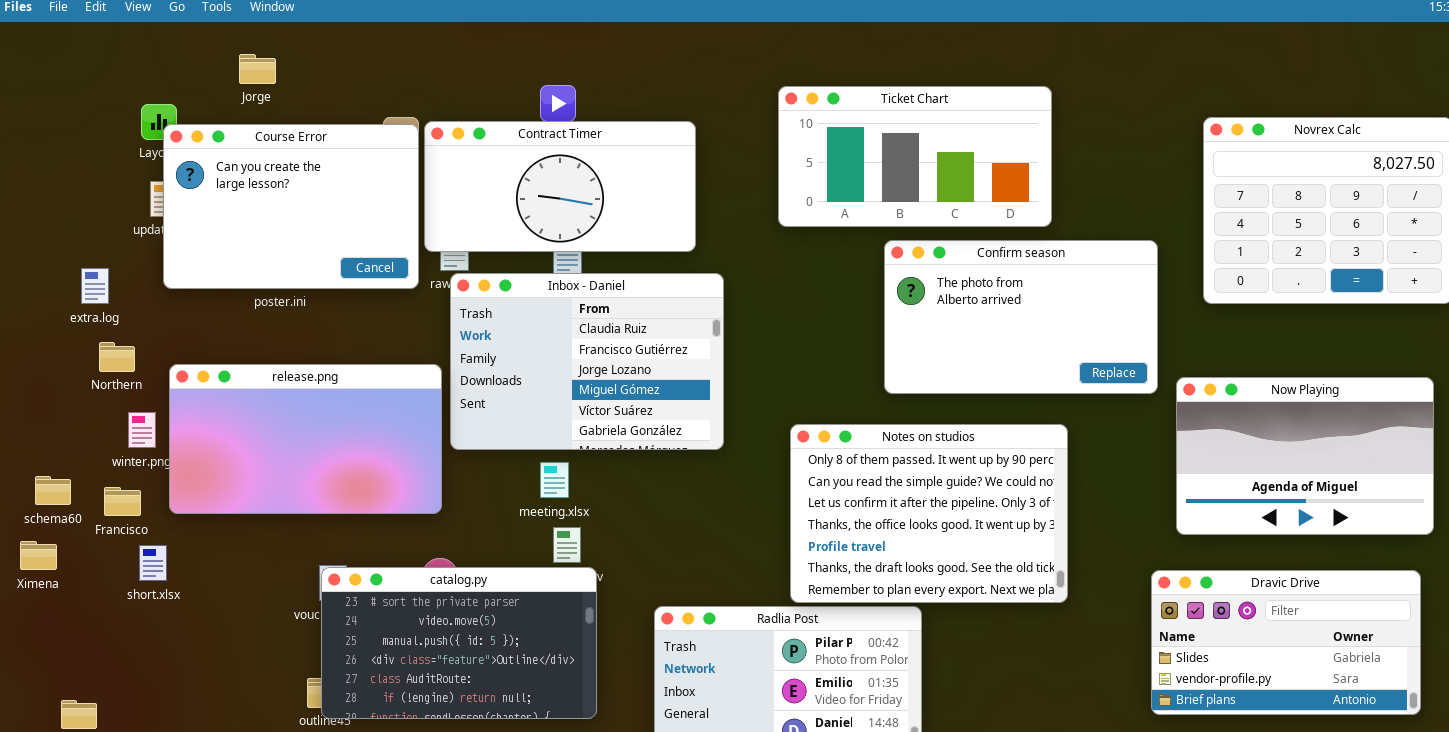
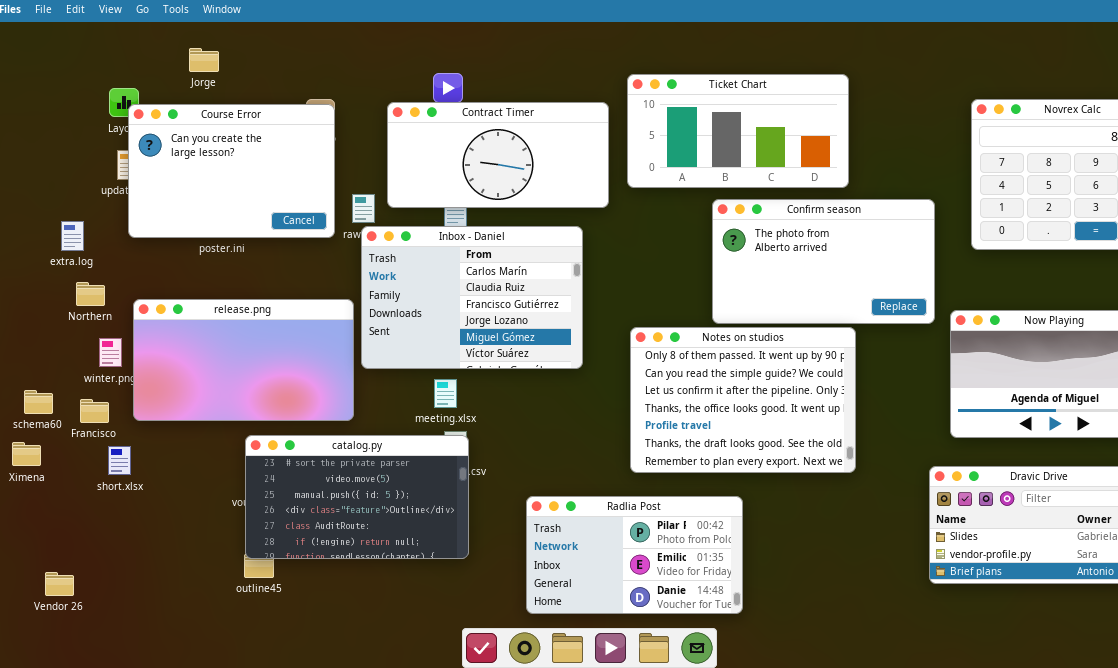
Contract Timer: [424,121,696,252] -> [387,102,609,208], moved
Inbox - Daniel: [450,273,724,450] -> [361,226,583,369], scrolled up 1 row
Notes on studios: [790,424,1068,603] -> [630,327,856,473], moved
catalog.py: [321,567,597,719] -> [245,435,469,559], moved

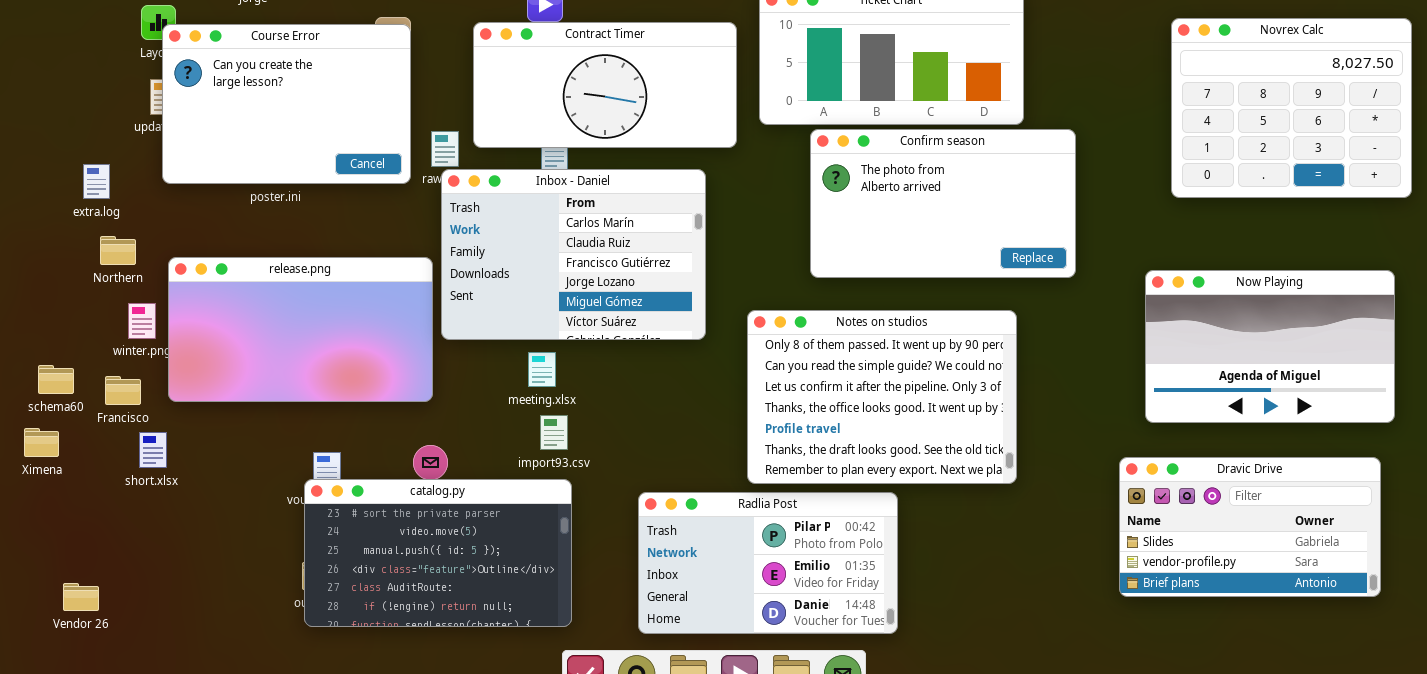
Confirm season: [712,199,935,324] -> [810,129,1076,278], moved
Notes on studios: [630,327,856,473] -> [747,310,1017,484], moved
catalog.py: [245,435,469,559] -> [304,479,572,627], moved

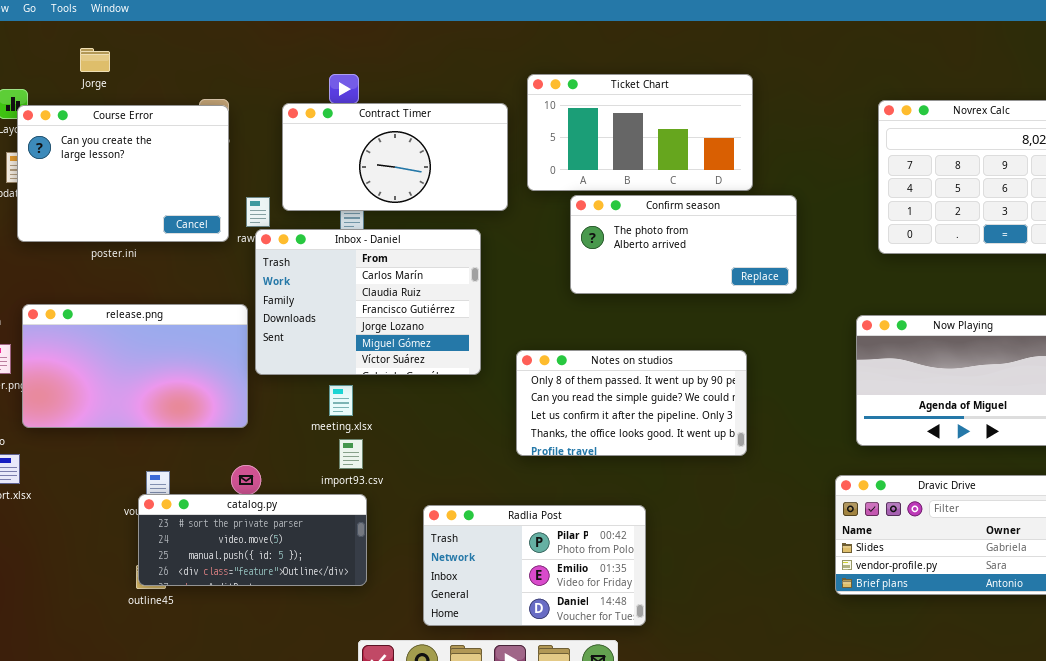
Confirm season: [810,129,1076,278] -> [570,195,797,294], resized
Notes on studios: [747,310,1017,484] -> [516,350,747,456], resized
catalog.py: [304,479,572,627] -> [138,494,367,586], resized

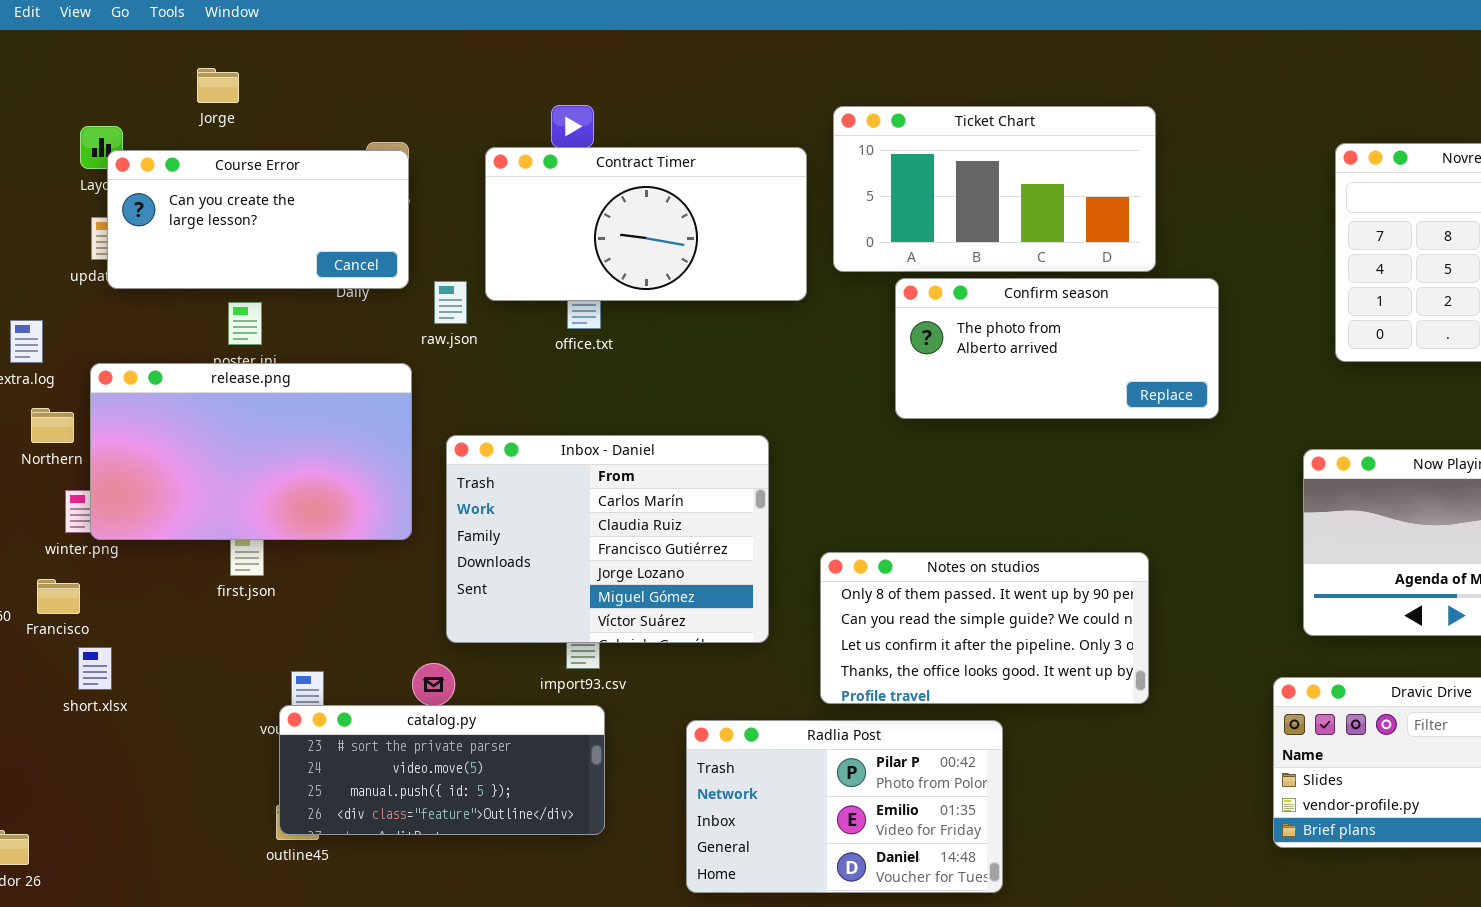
Course Error: [17,105,229,242] -> [107,150,409,289], resized
Inbox - Daniel: [255,229,481,375] -> [446,435,769,643], moved
release.png: [22,304,248,428] -> [90,363,412,540], moved
Notes on studios: [516,350,747,456] -> [820,552,1149,704], moved

